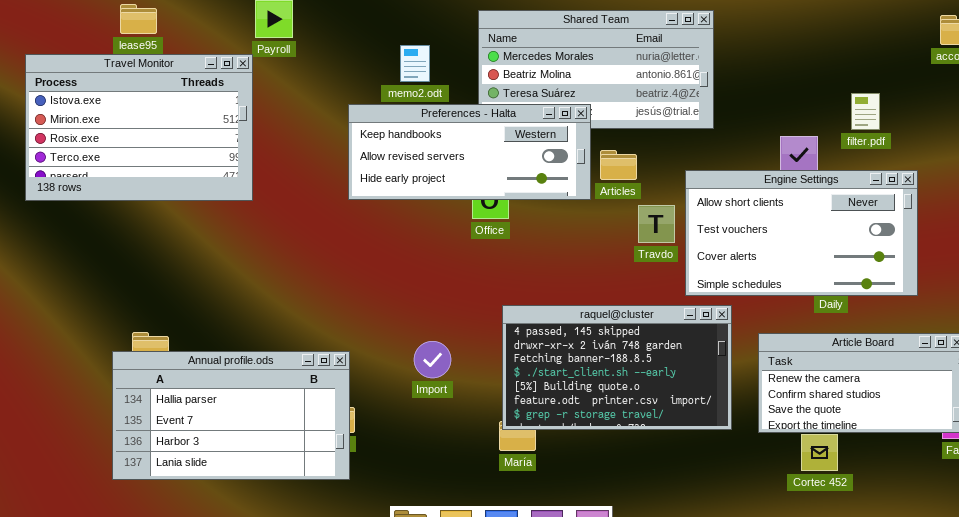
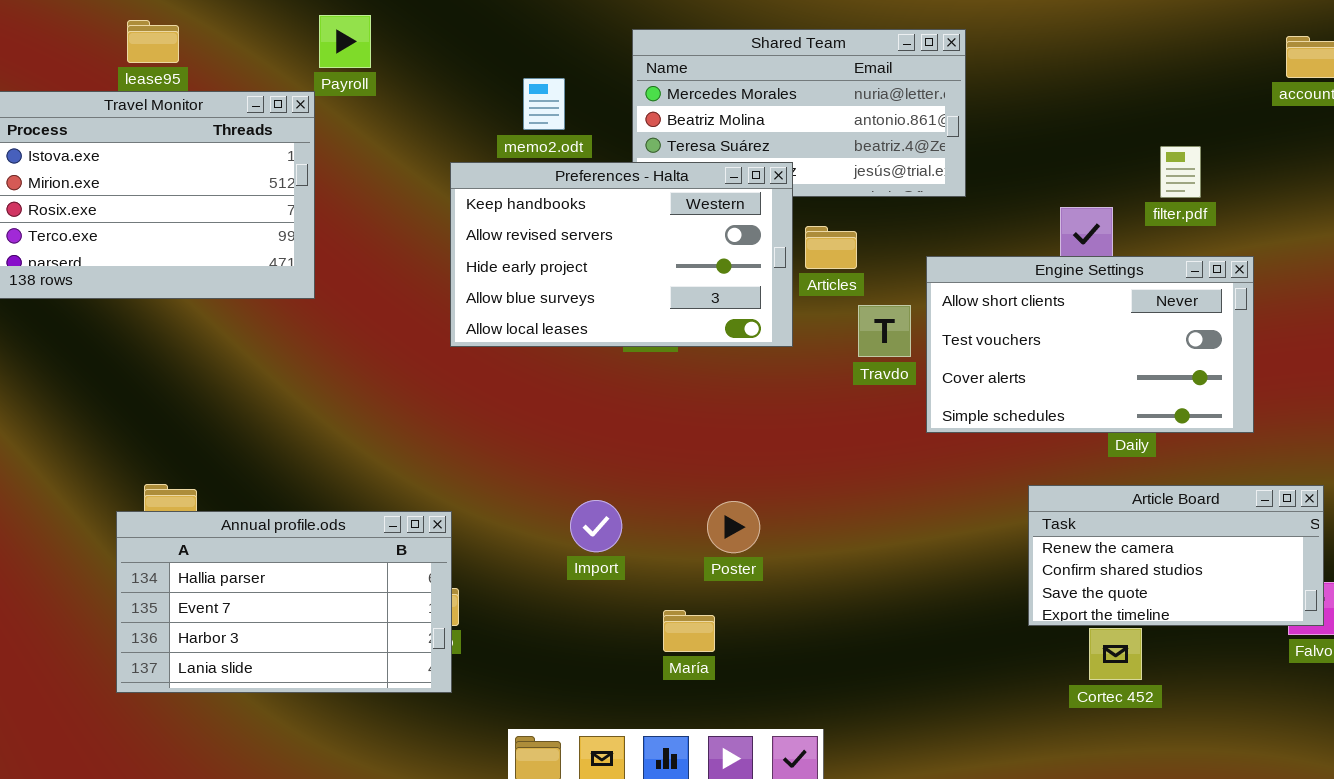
Preferences - Halta: [348,104,591,200] -> [450,162,793,347], resized
raquel@cluster: [502,305,732,430] -> none, closed
Import: [414,341,451,378] -> [570,500,622,552], moved

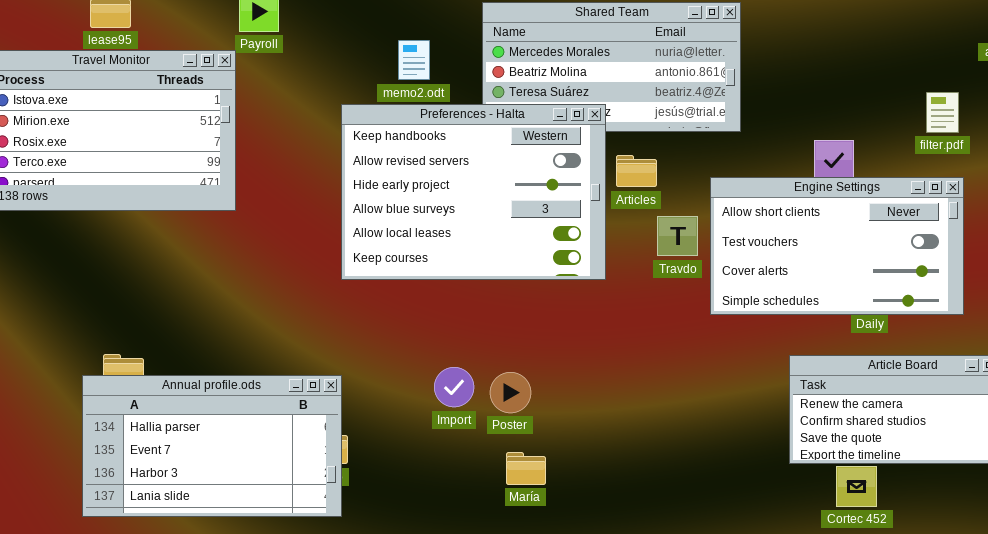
filter.pdf: [1160,146,1201,198] -> [926,92,959,133], moved
Preferences - Halta: [450,162,793,347] -> [341,104,606,280], resized
Poster: [707,501,760,553] -> [490,372,531,413], moved

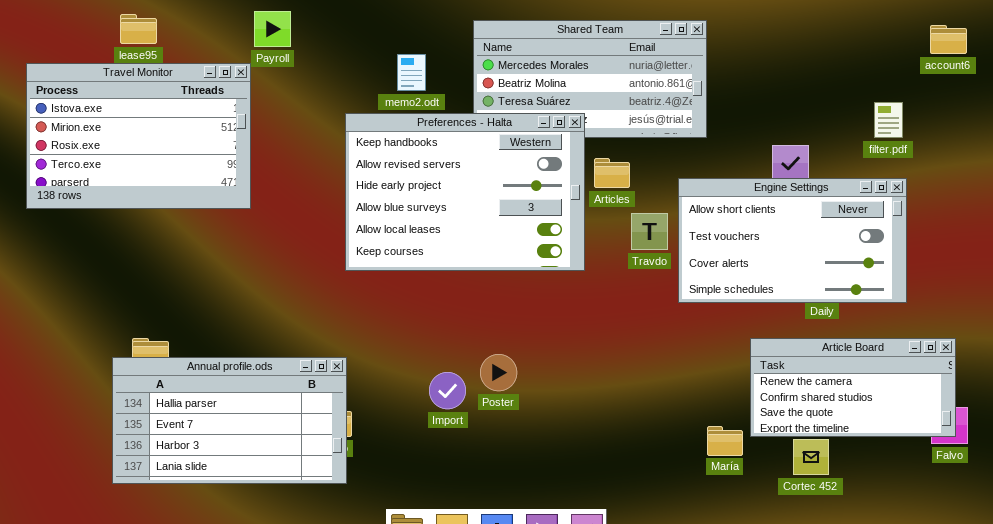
Import: [434,367,474,407] -> [429,372,466,409], moved
María: [506,452,546,485] -> [707,426,743,456], moved

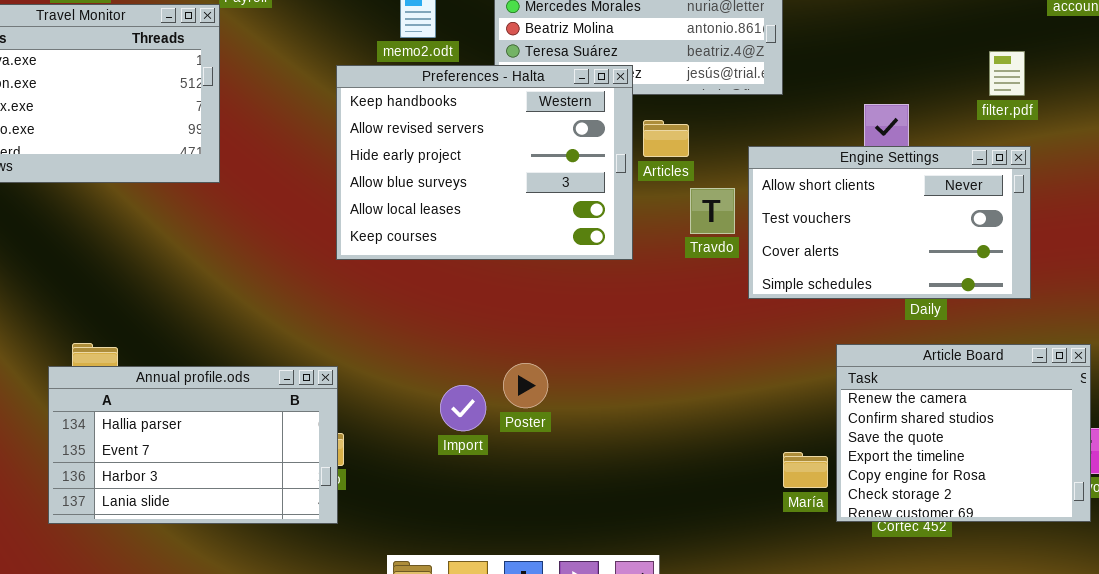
Article Board: [750,338,956,437] -> [836,344,1091,522], resized

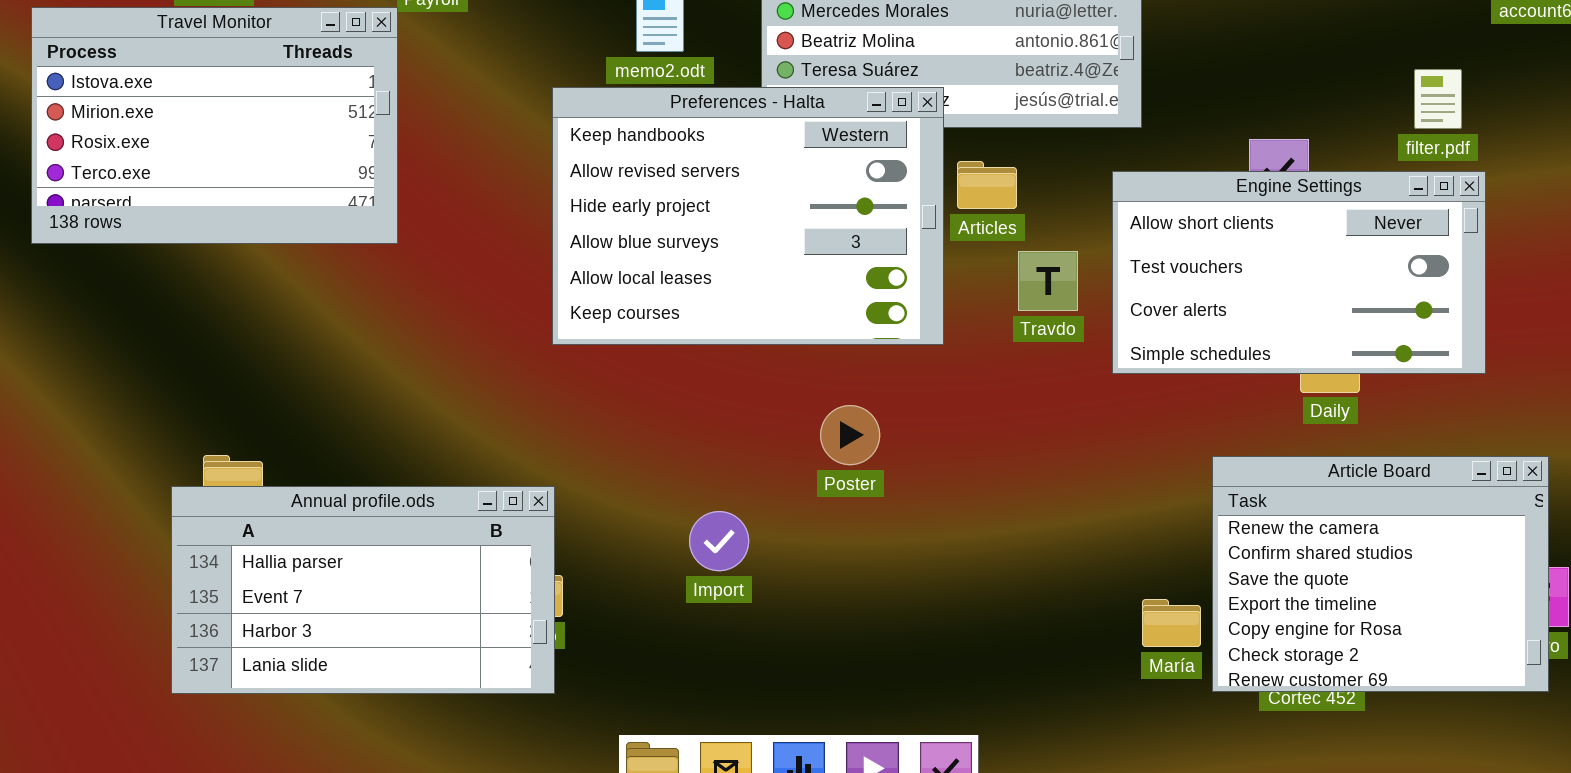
Engine Settings: [748,146,1031,299] -> [1112,171,1486,374], moved
Poster: [503,363,548,408] -> [820,405,880,465], moved

